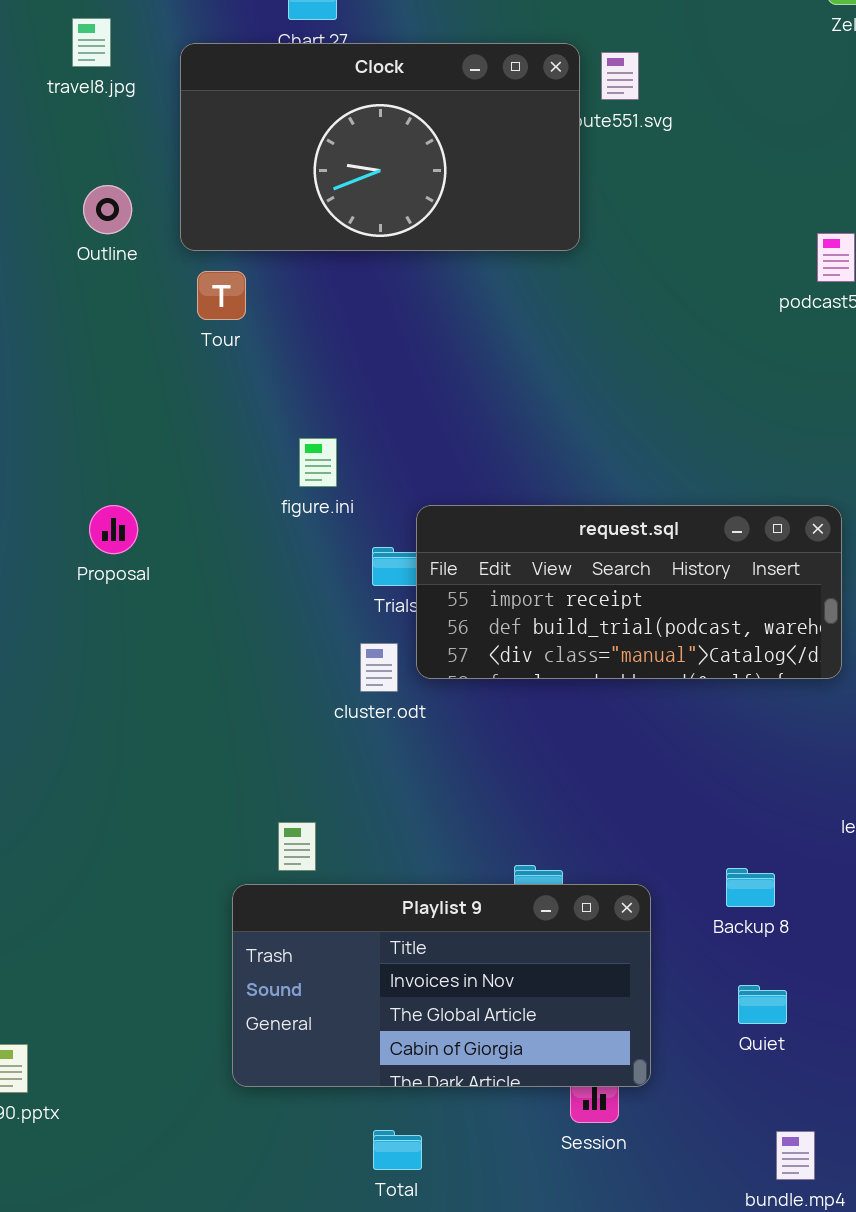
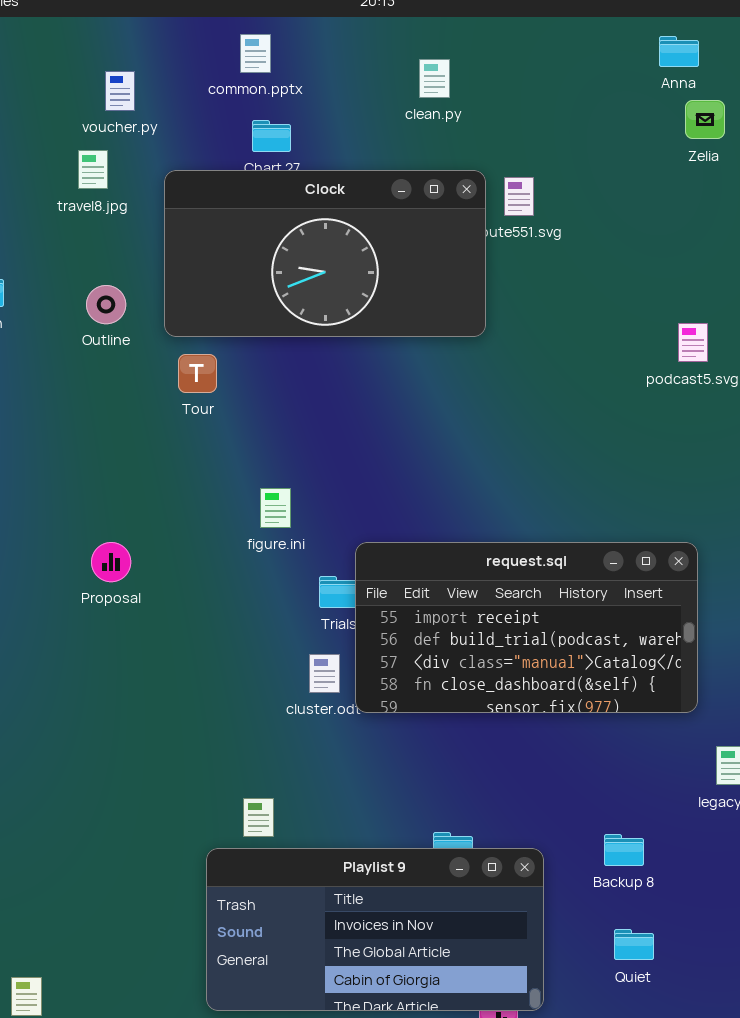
request.sql: [416,505,842,679] -> [355,542,698,713], resized

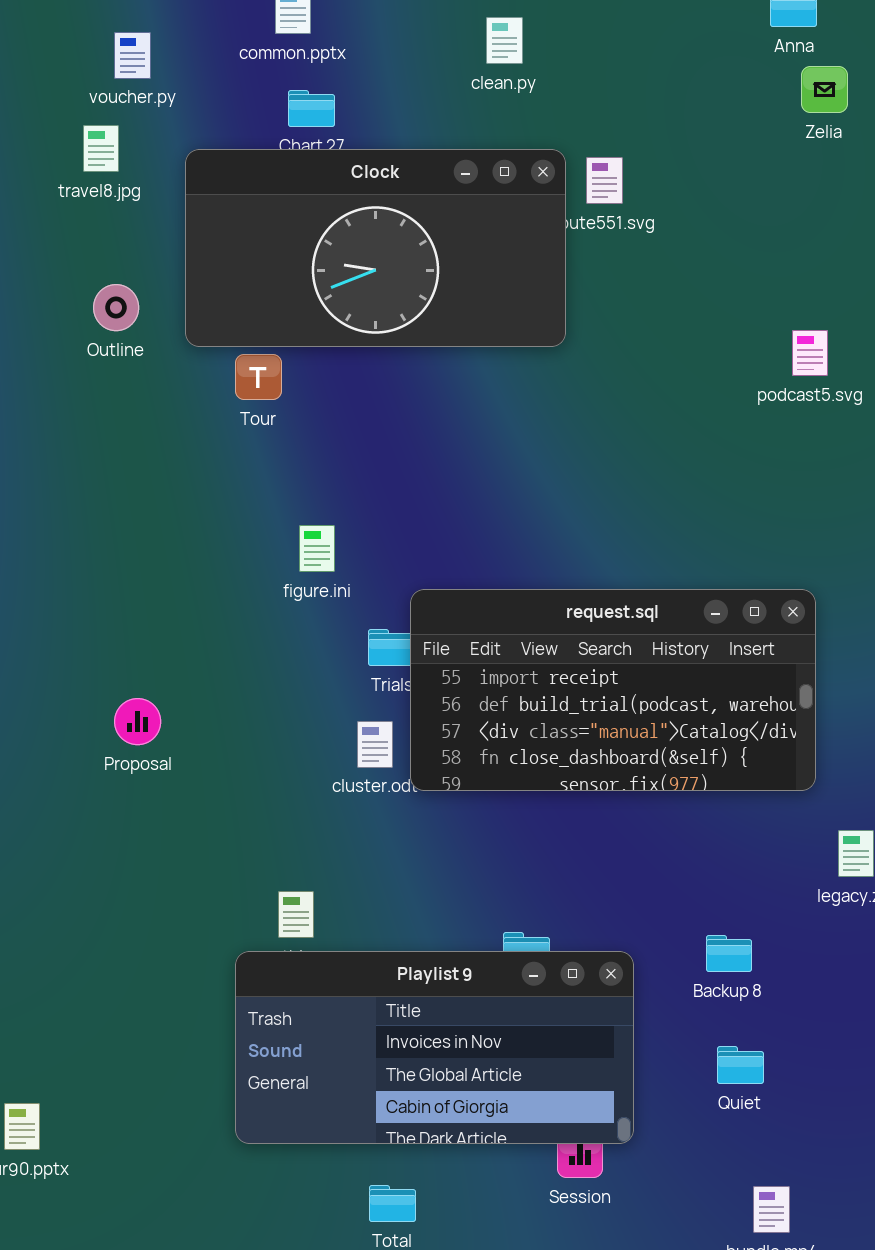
Tour: [178,354,217,393] -> [235,354,282,400], moved
Proposal: [91,542,131,582] -> [114,698,161,745], moved

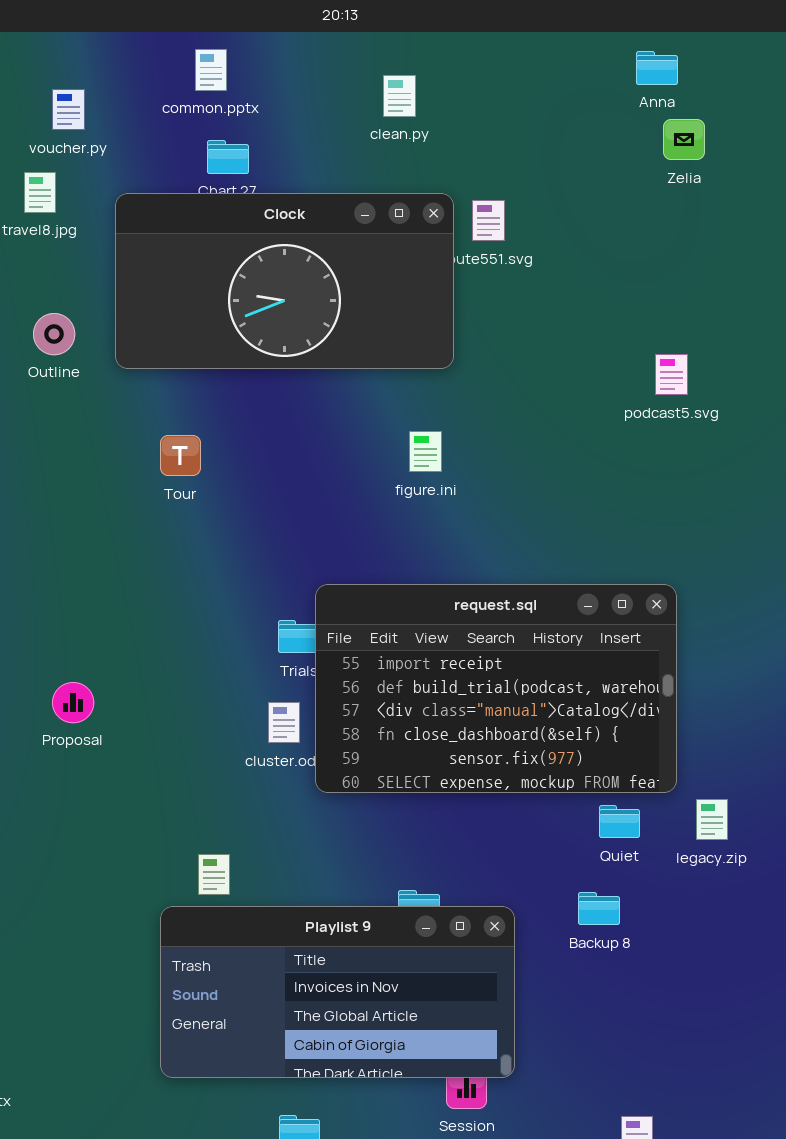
Tour: [235,354,282,400] -> [160,435,201,476], moved
figure.ini: [299,525,335,572] -> [409,431,442,472], moved
request.sql: [410,589,816,791] -> [315,584,677,793], resized
Quiet: [717,1046,764,1084] -> [599,805,640,838], moved

